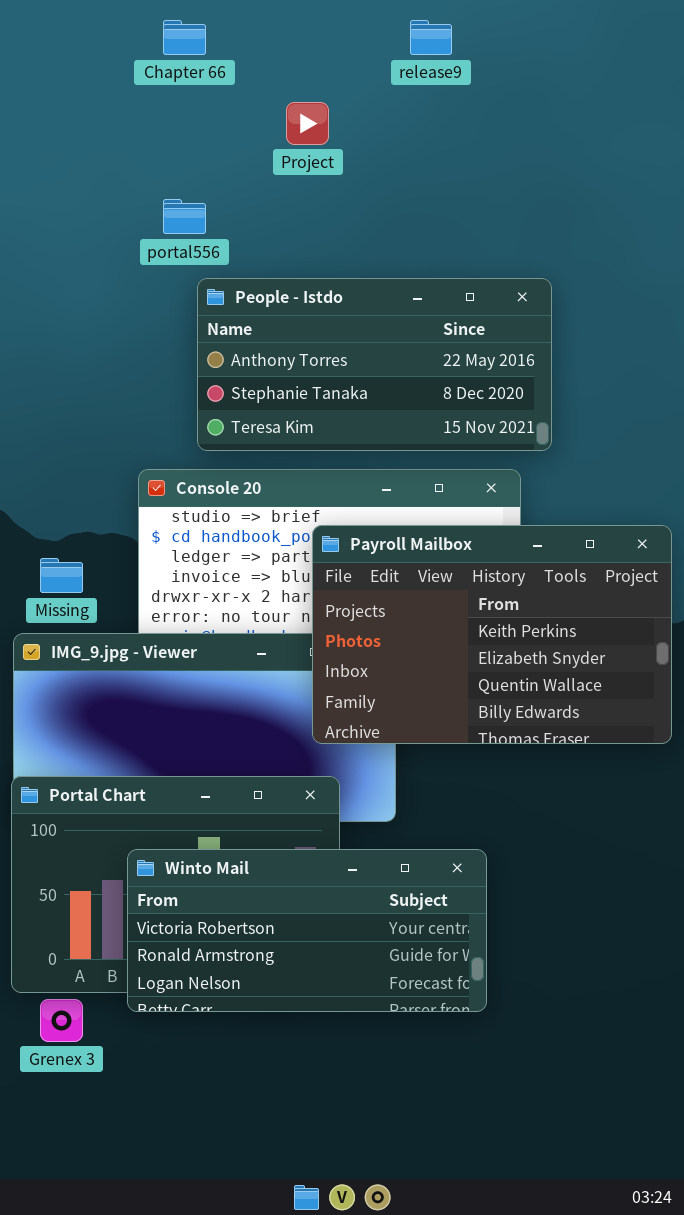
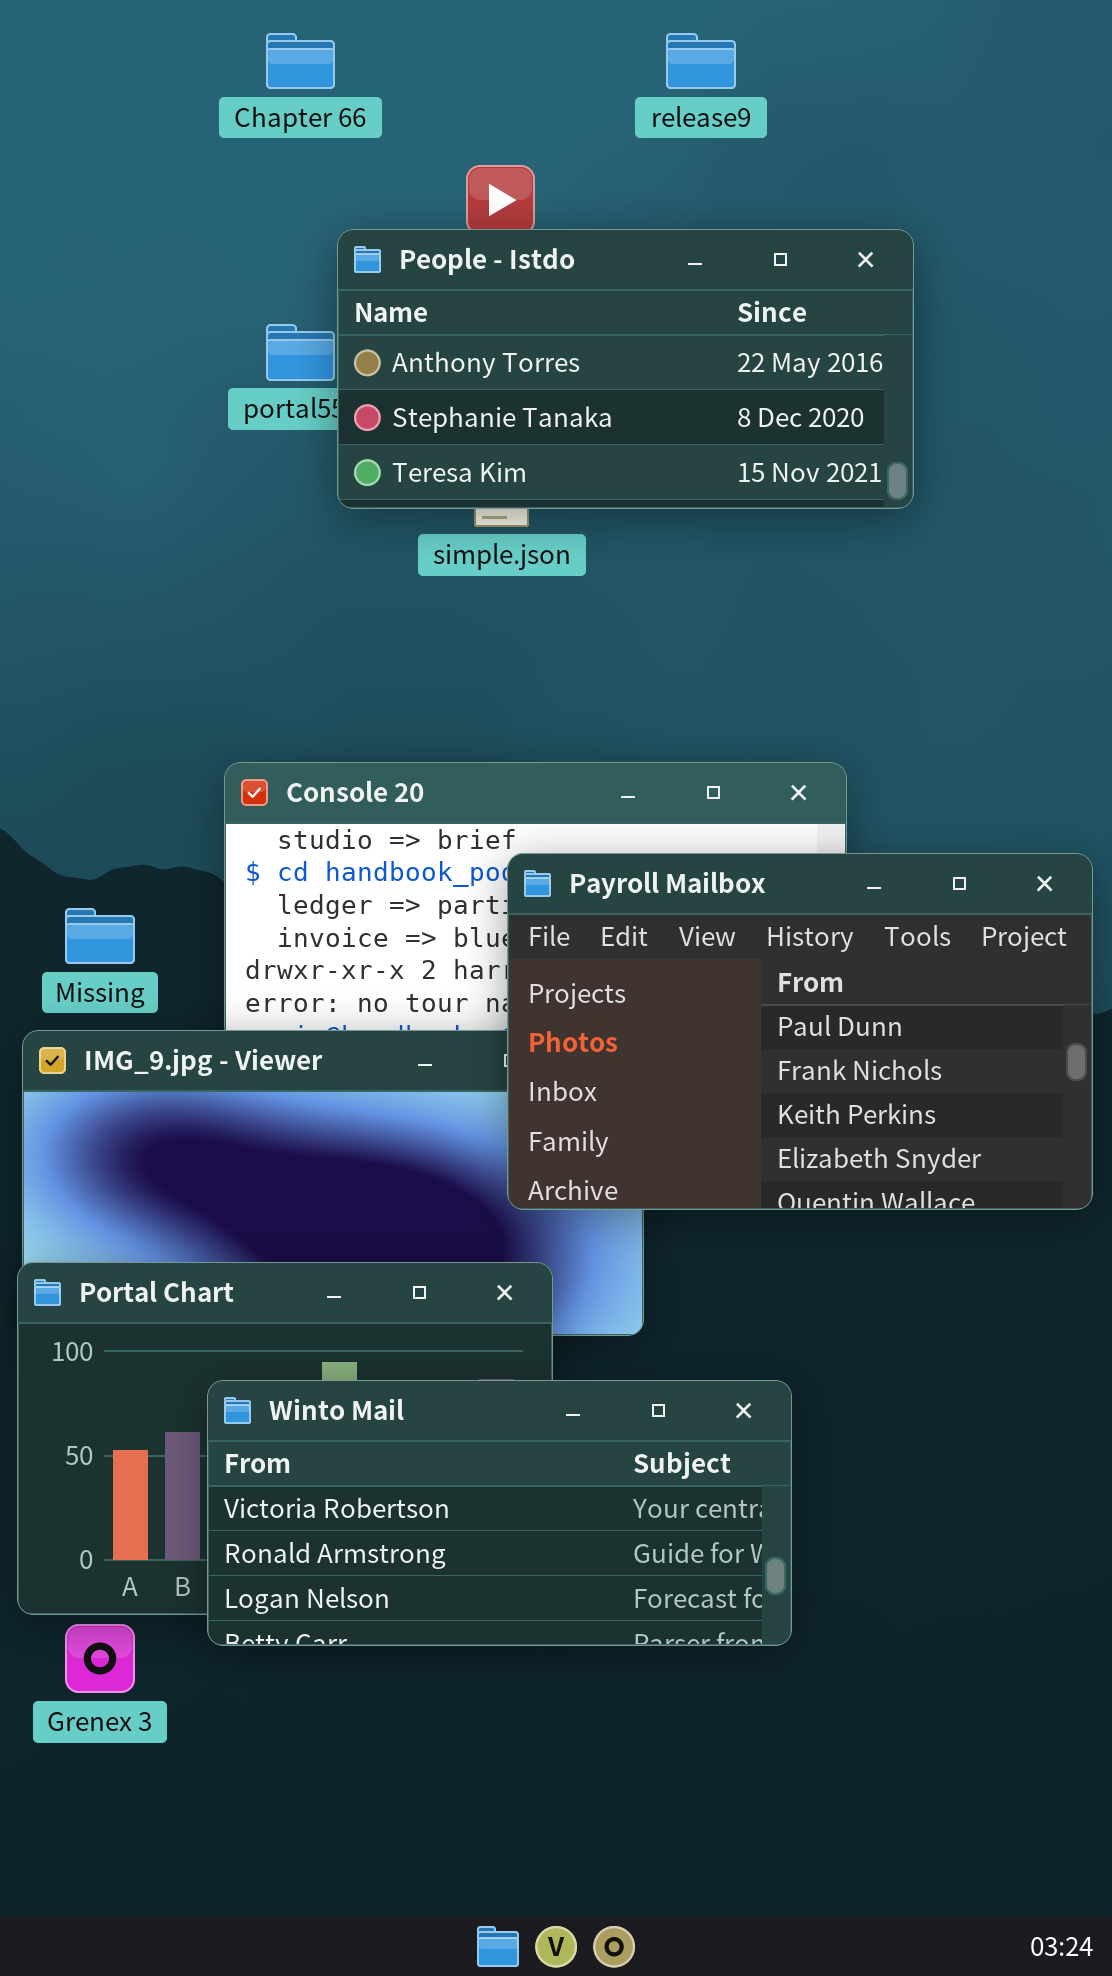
People - Istdo: [197,278,552,451] -> [337,229,914,509], moved
Payroll Mailbox: [312,525,672,744] -> [507,853,1093,1210], scrolled up 2 rows

